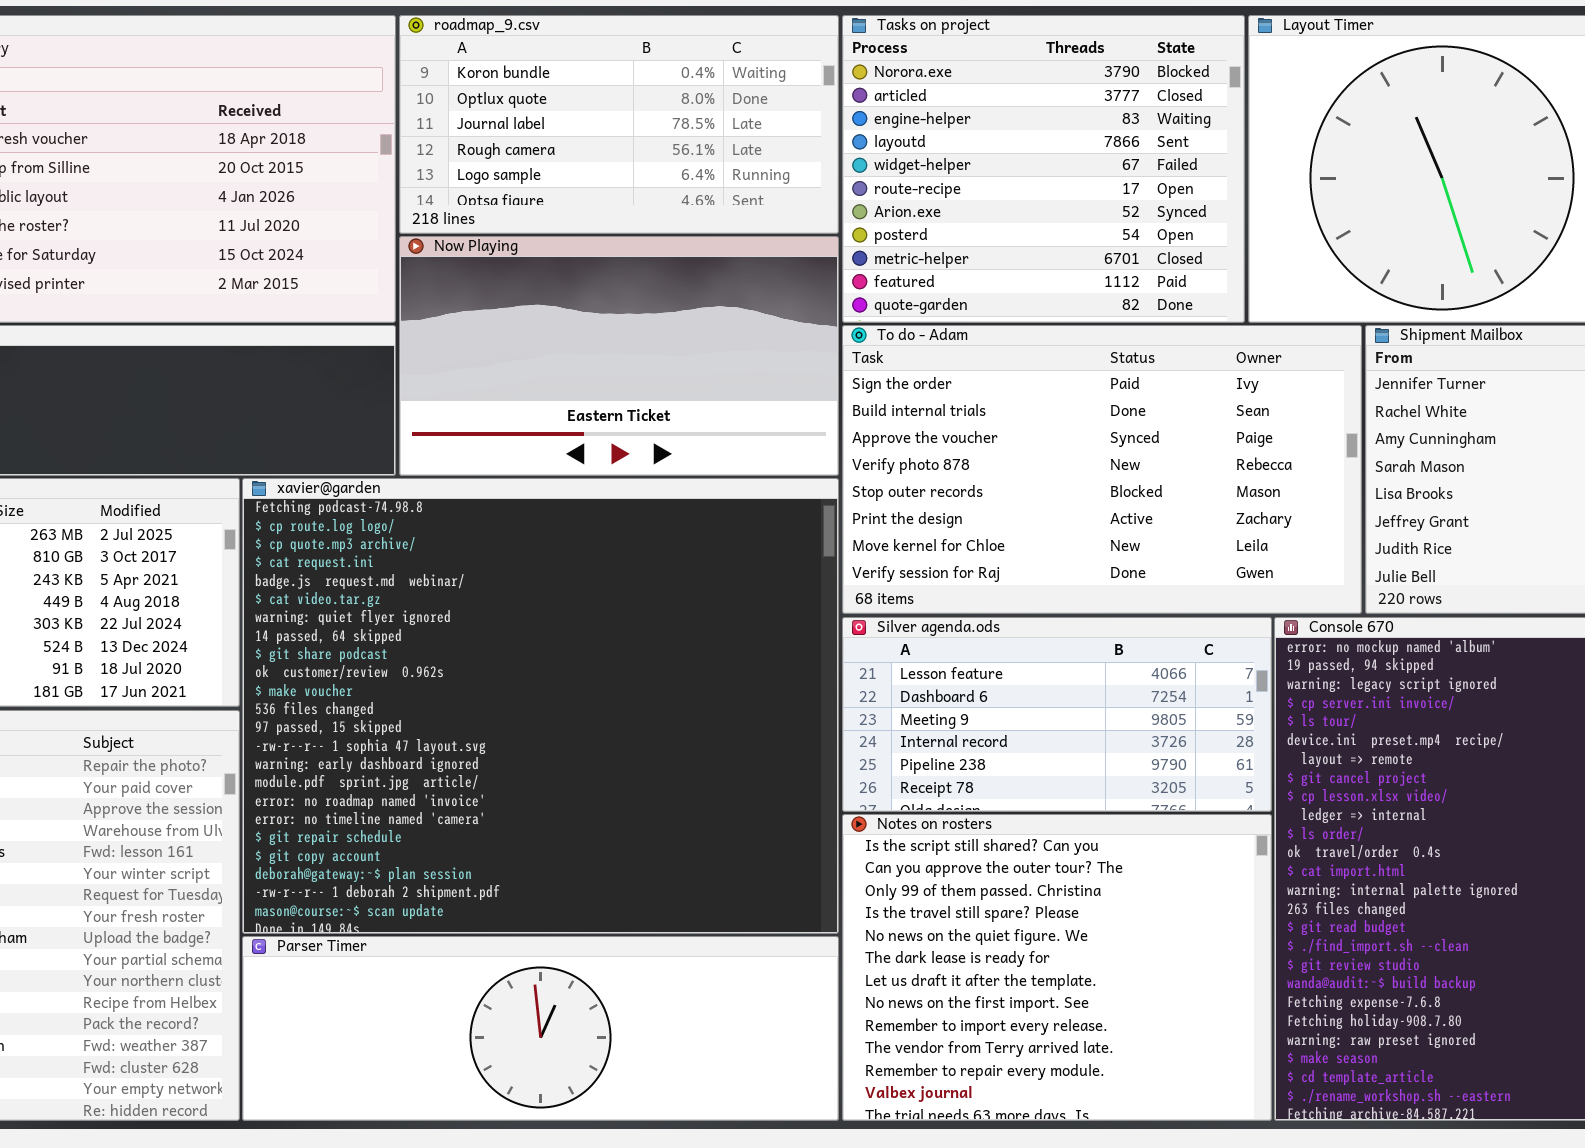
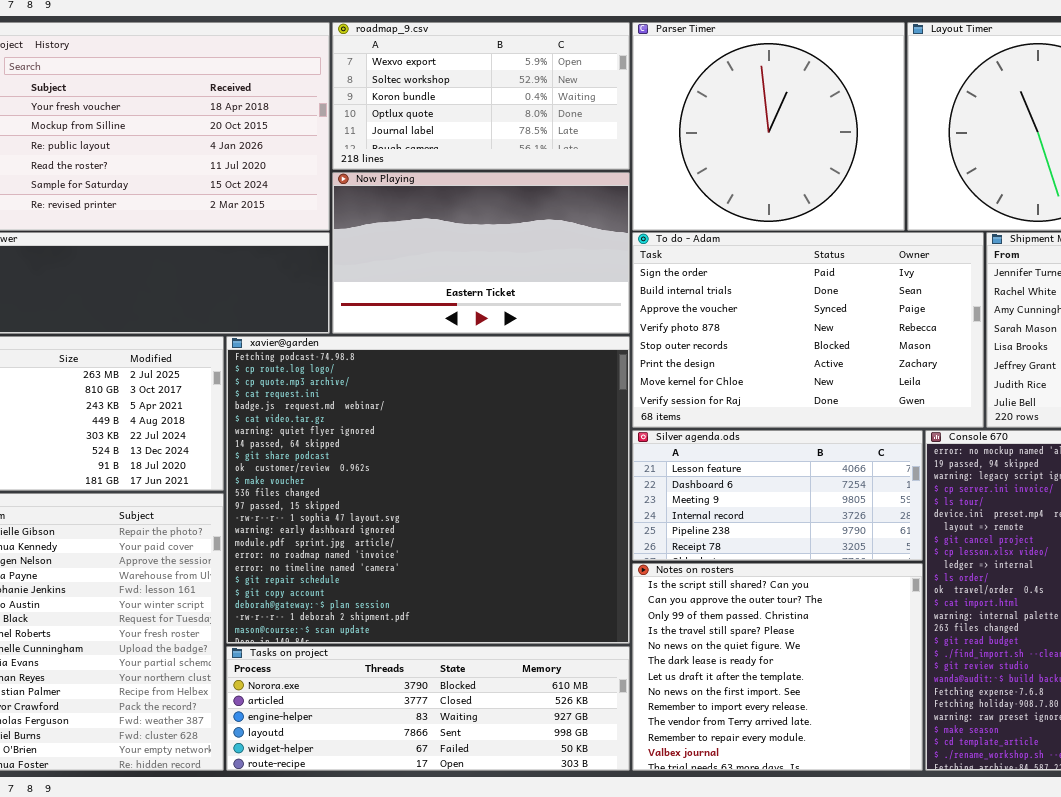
roadmap_9.csv: [399,15,839,234] -> [332,22,630,170], scrolled up 2 rows
Tasks on project: [842,15,1245,323] -> [226,646,630,771], moved, resized
Parser Timer: [242,936,839,1121] -> [632,22,905,231], moved, resized

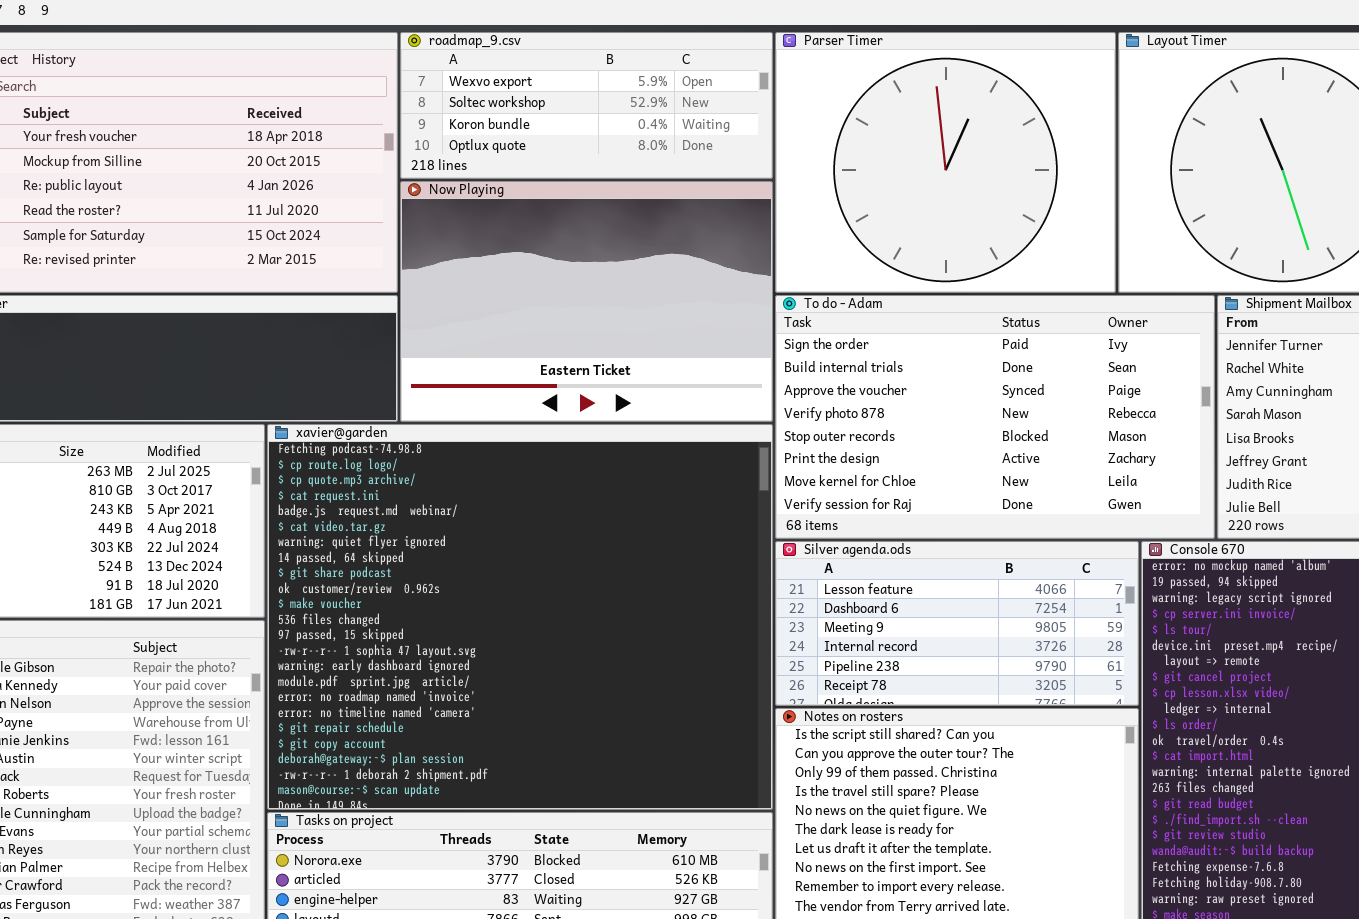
roadmap_9.csv: [332,22,630,170] -> [400,32,773,179], resized
Now Playing: [332,172,630,334] -> [400,181,773,422], resized

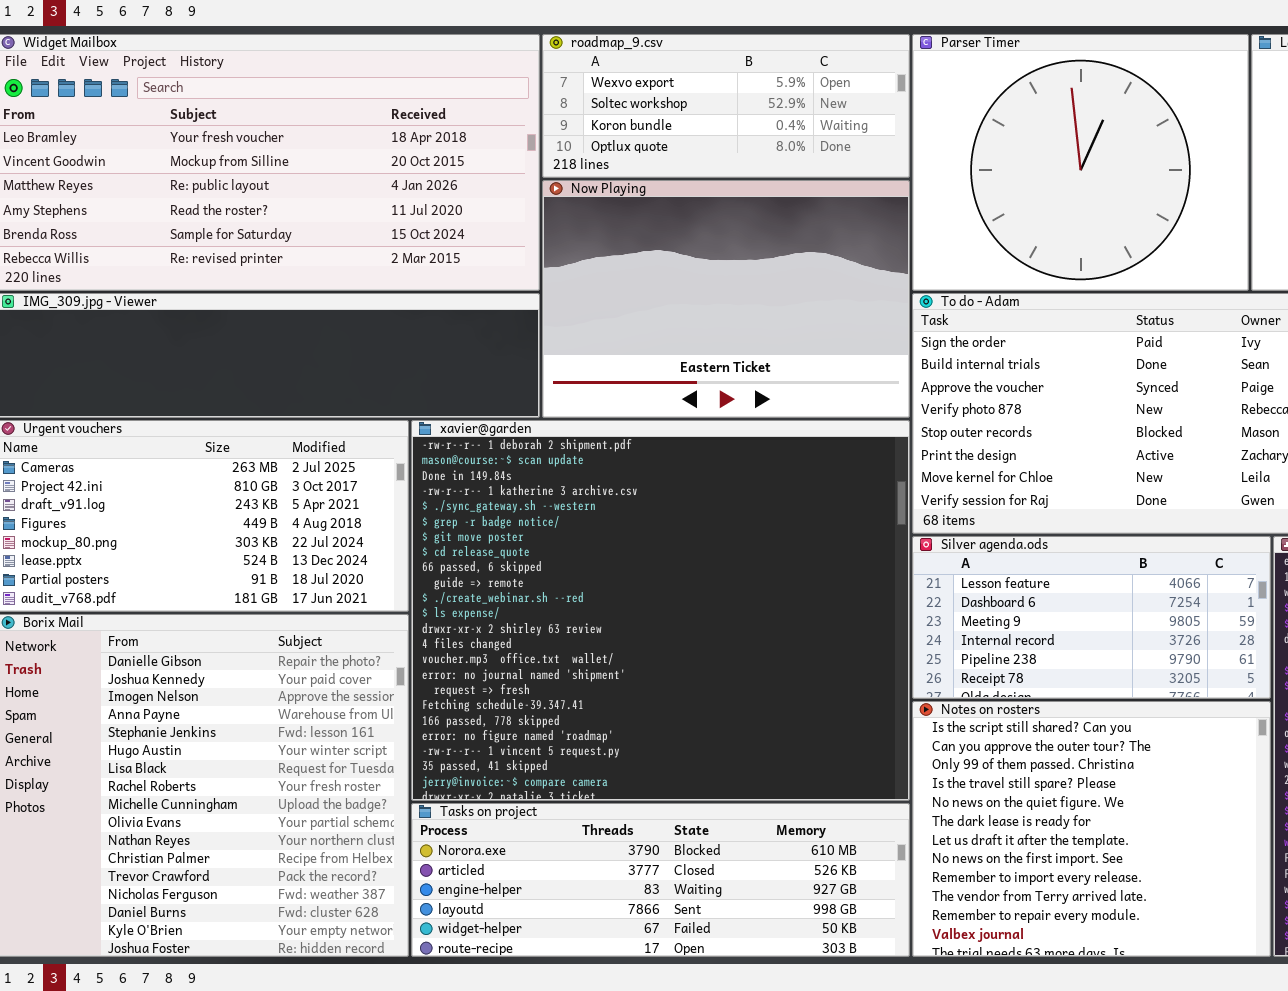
xavier@garden: [267,424,773,810] -> [411,420,910,801], scrolled down 21 rows

